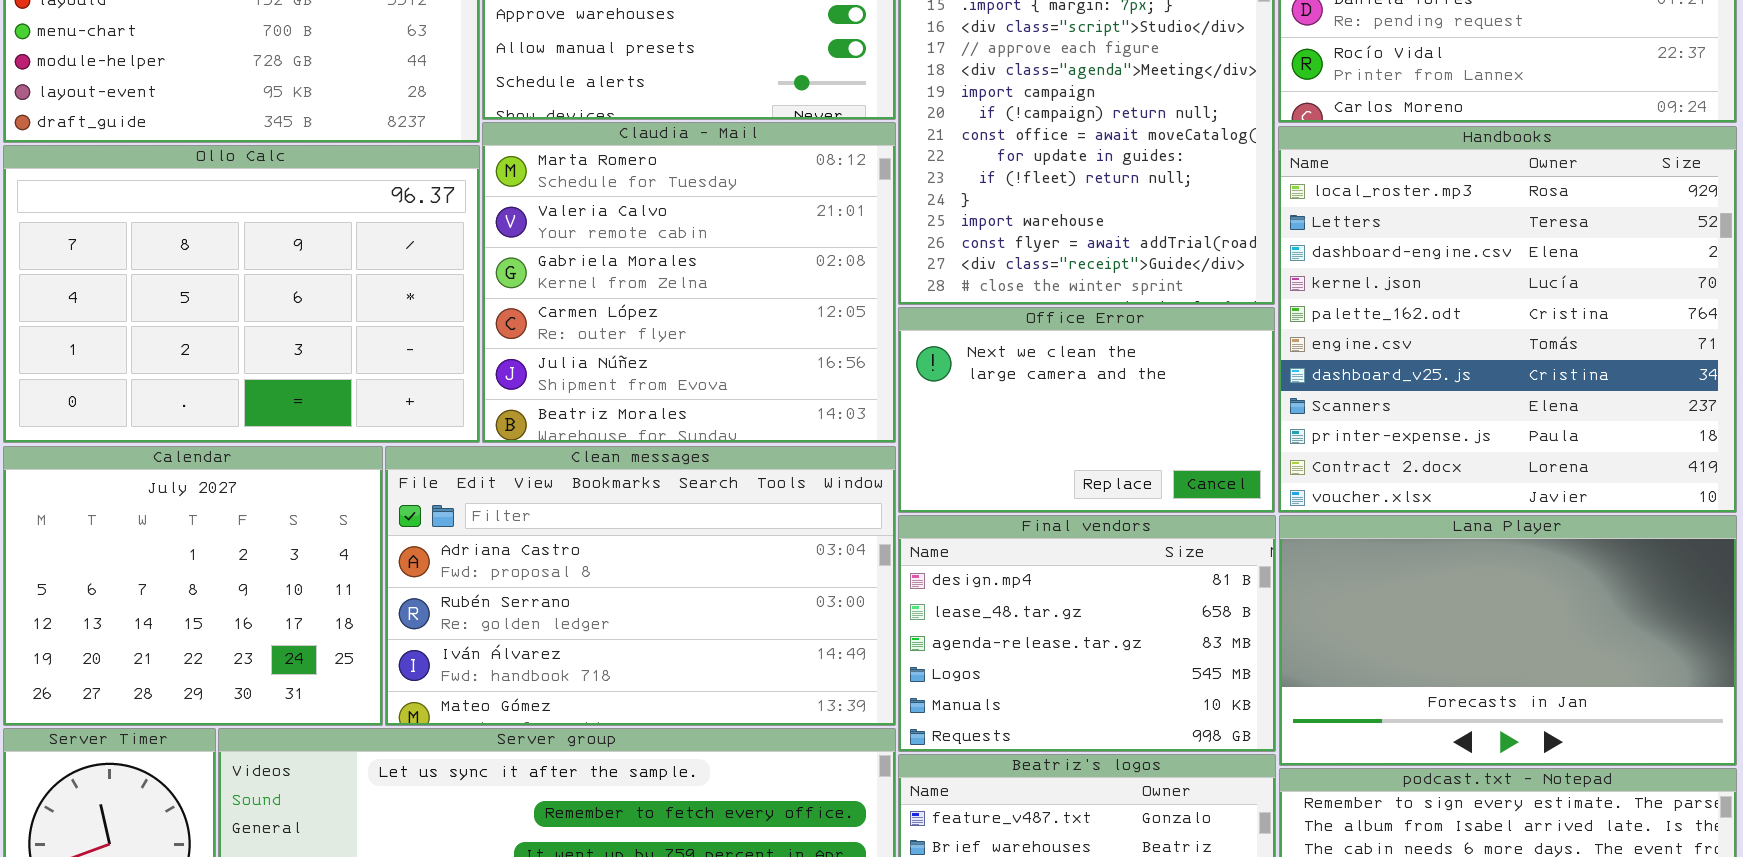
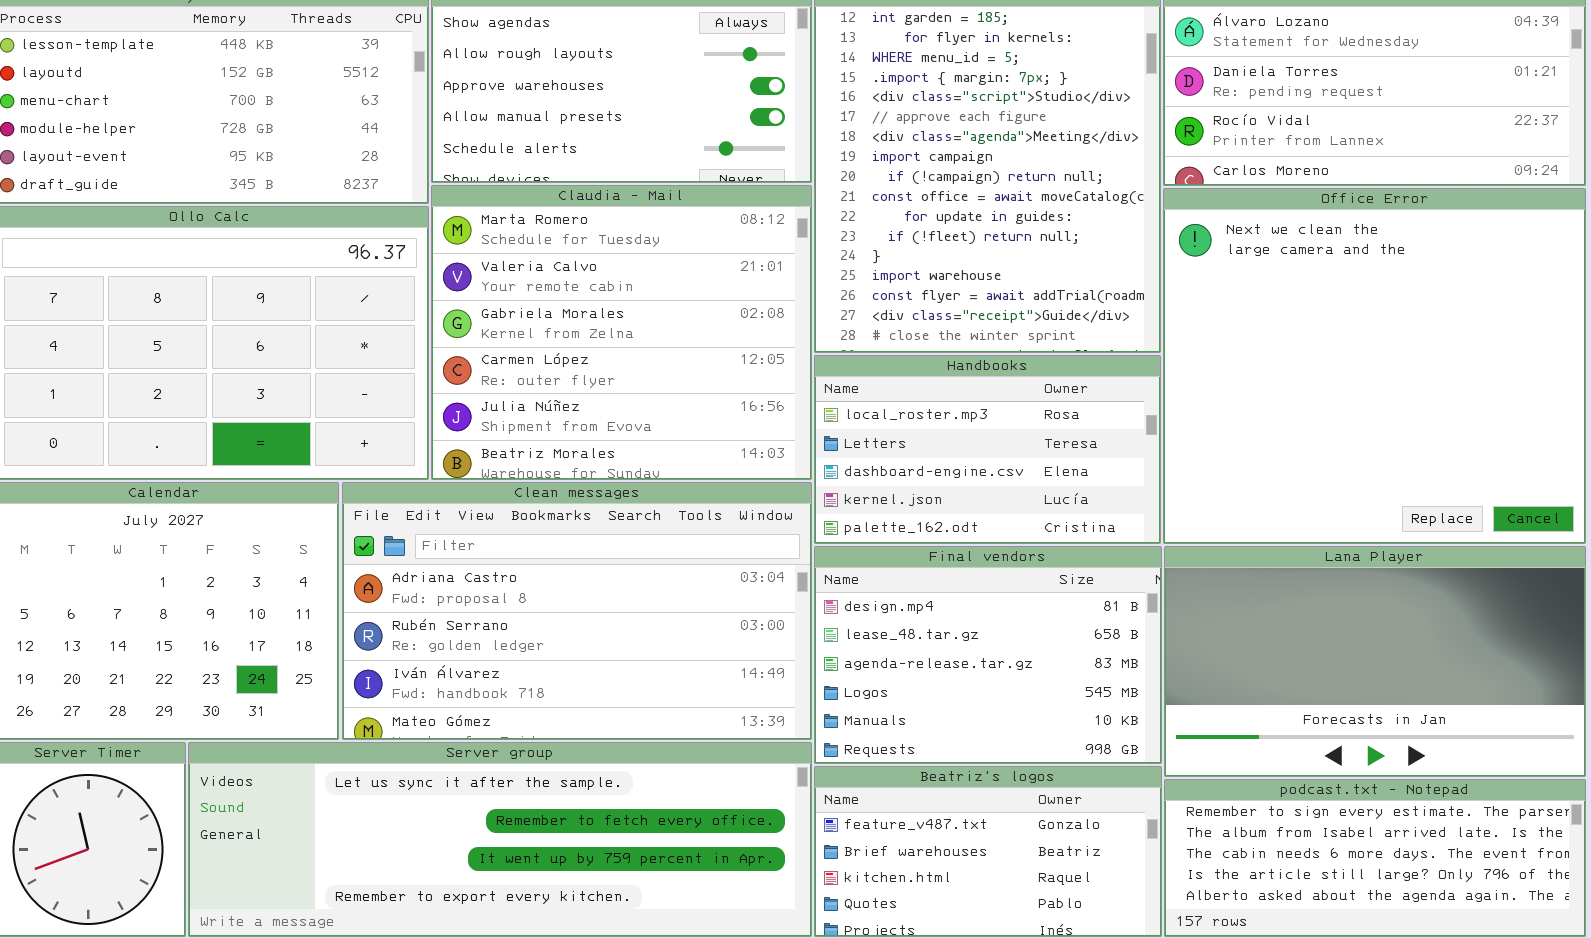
Handbooks: [1278,126,1737,513] -> [814,355,1161,544], moved, resized
Office Error: [898,307,1275,513] -> [1163,188,1586,544], moved, resized

